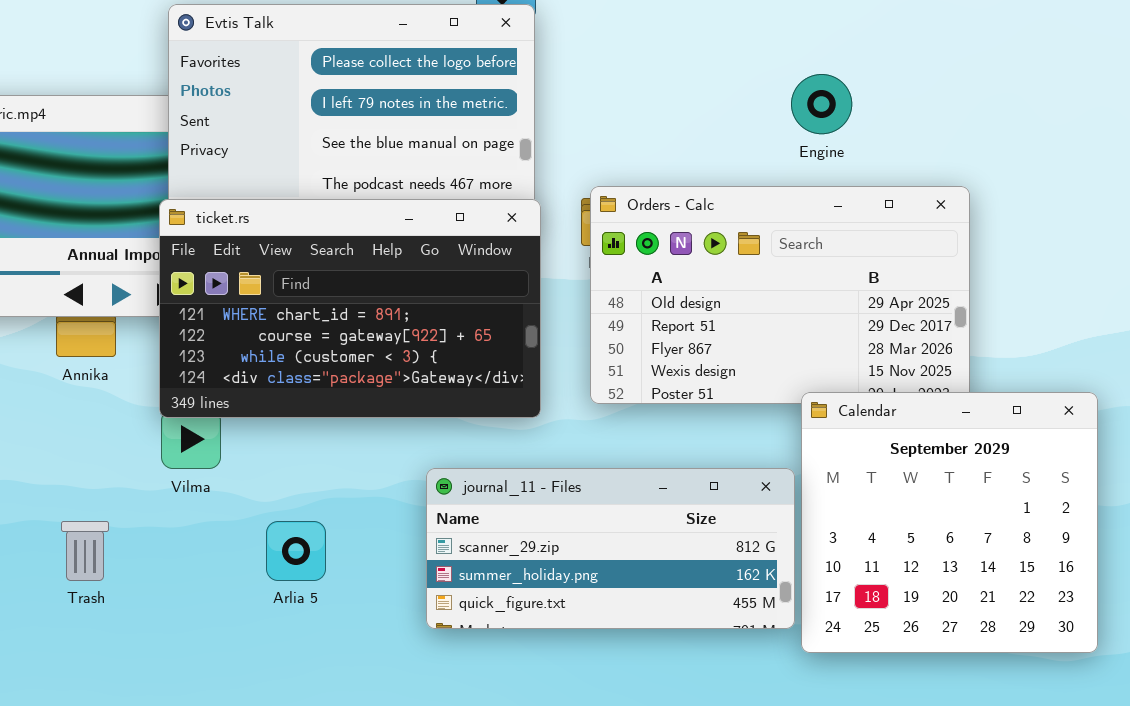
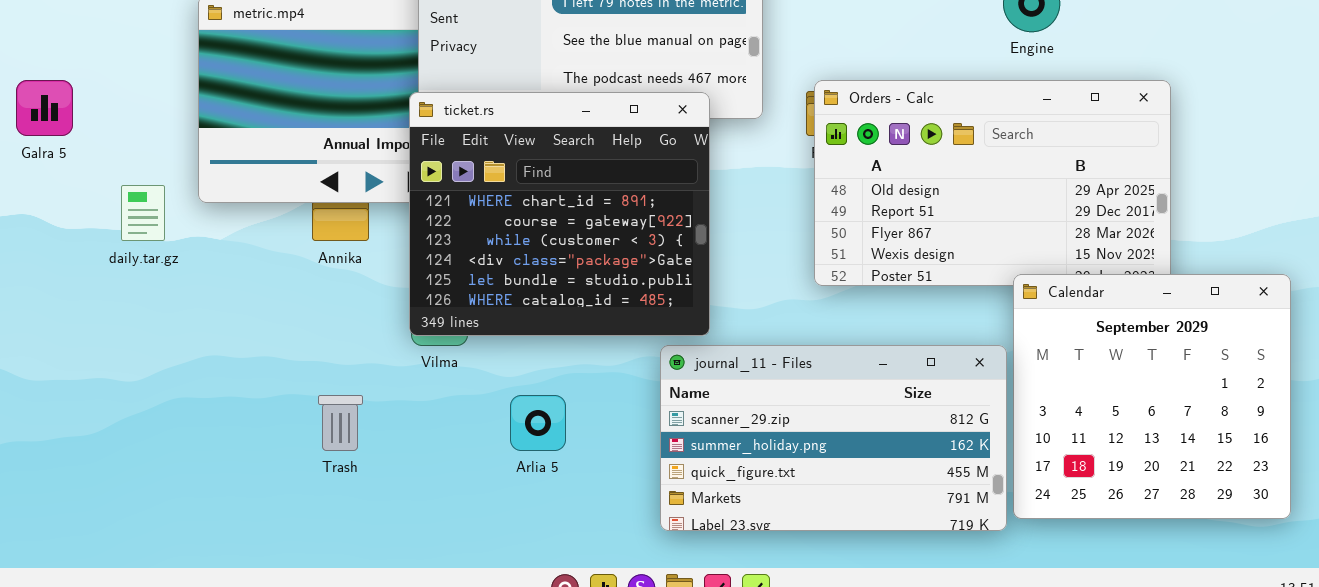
ticket.rs: [159,199,541,418] -> [409,92,710,336], resized
journal_11 - Files: [426,468,795,629] -> [660,345,1007,531], resized

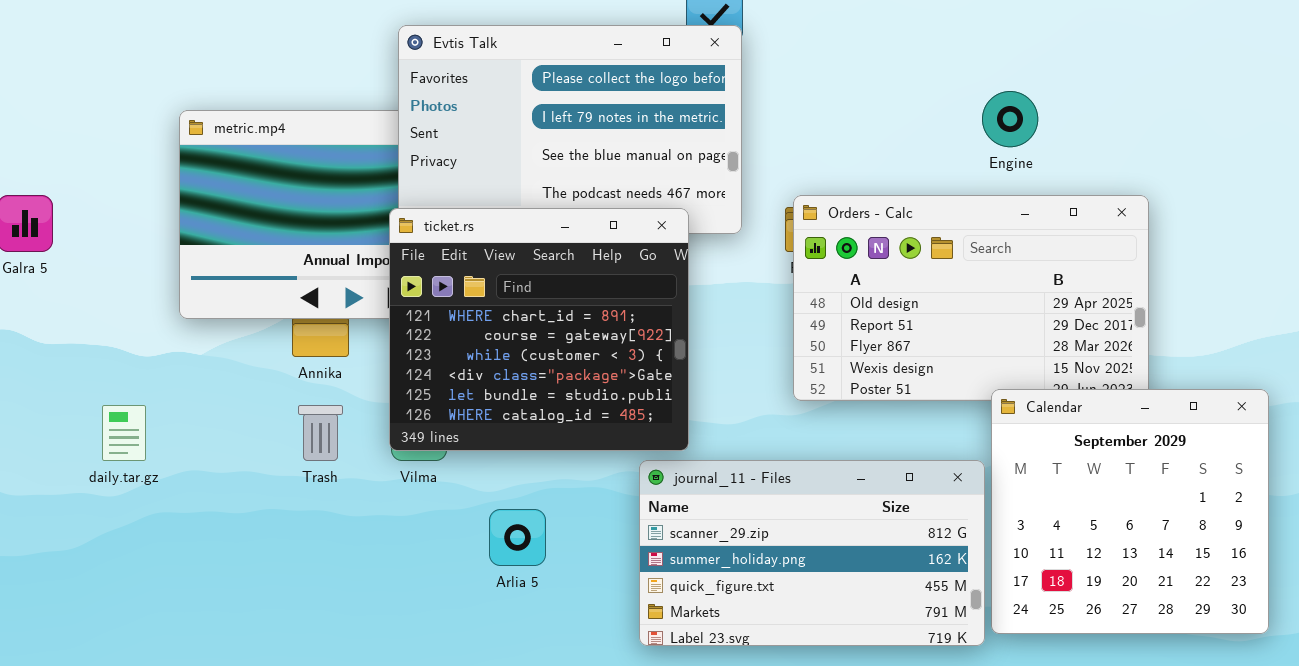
daily.tar.gz: [121,185,165,241] -> [102,405,146,461], moved
Trash: [318,395,363,451] -> [298,405,343,461], moved

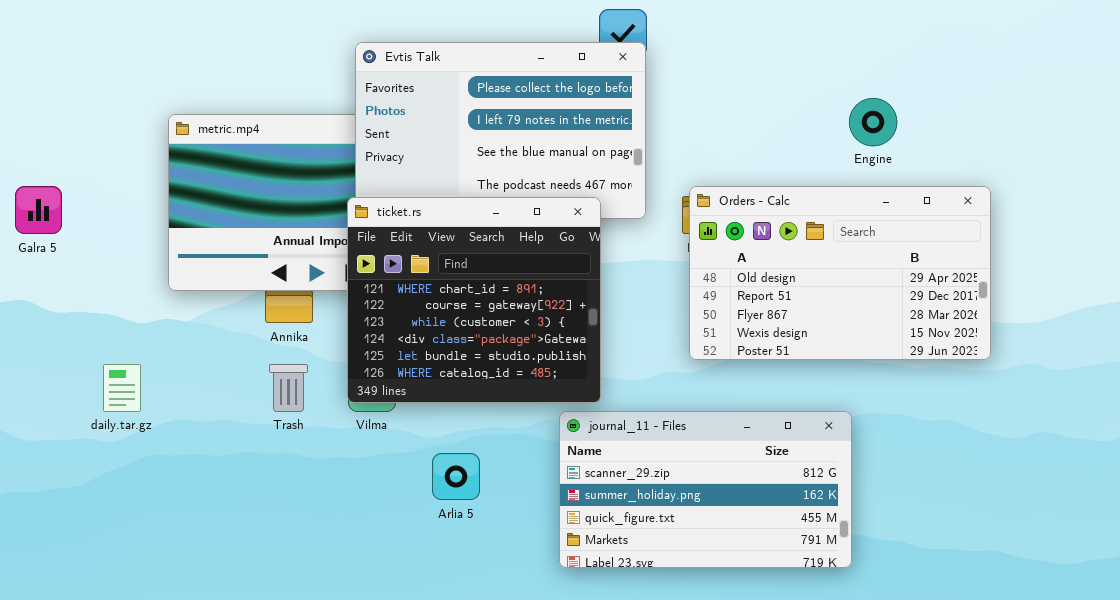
Calendar: [991,389,1269,634] -> none, closed

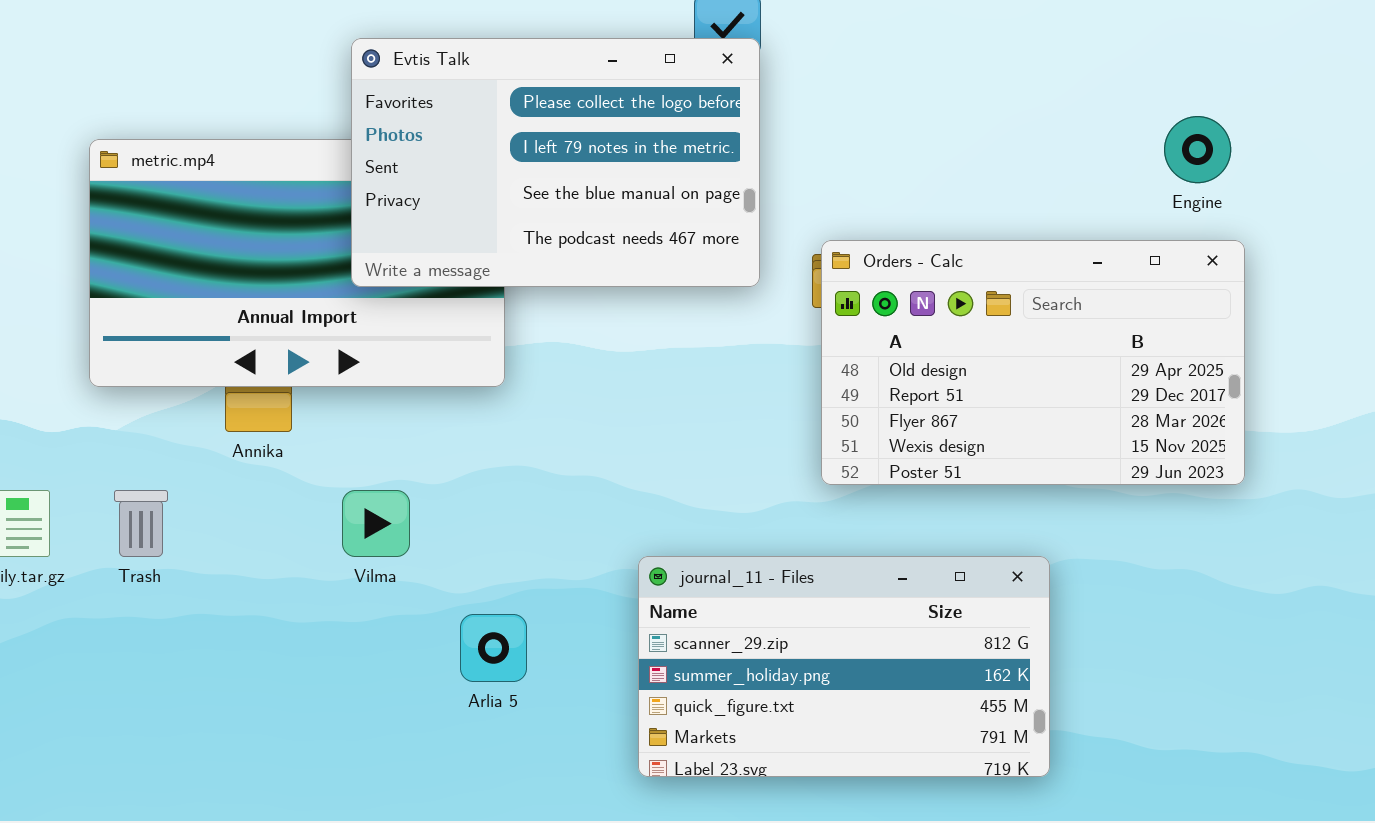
Engine: [849,98,897,146] -> [1164,116,1231,183], moved
ticket.rs: [347,197,601,403] -> none, closed
Trash: [269,364,308,412] -> [114,490,168,557], moved

